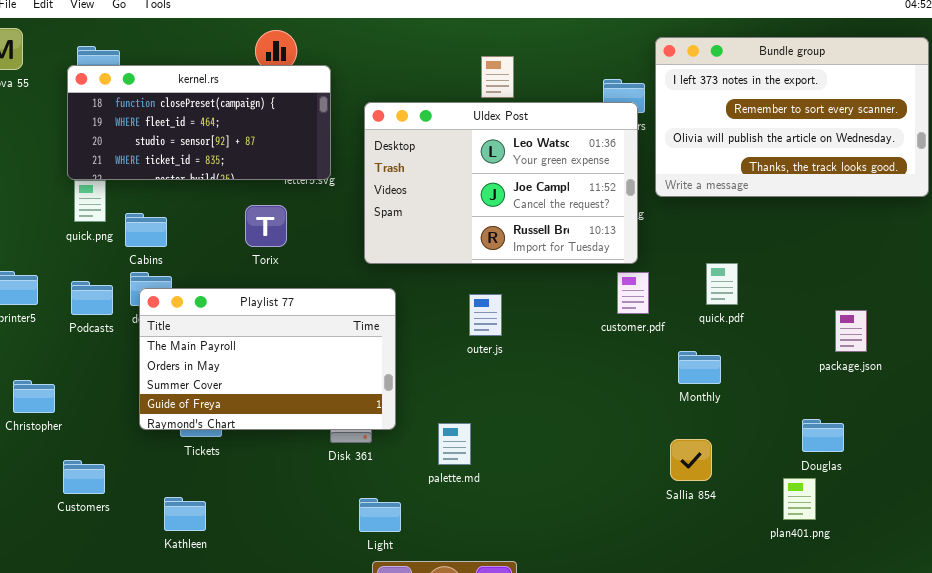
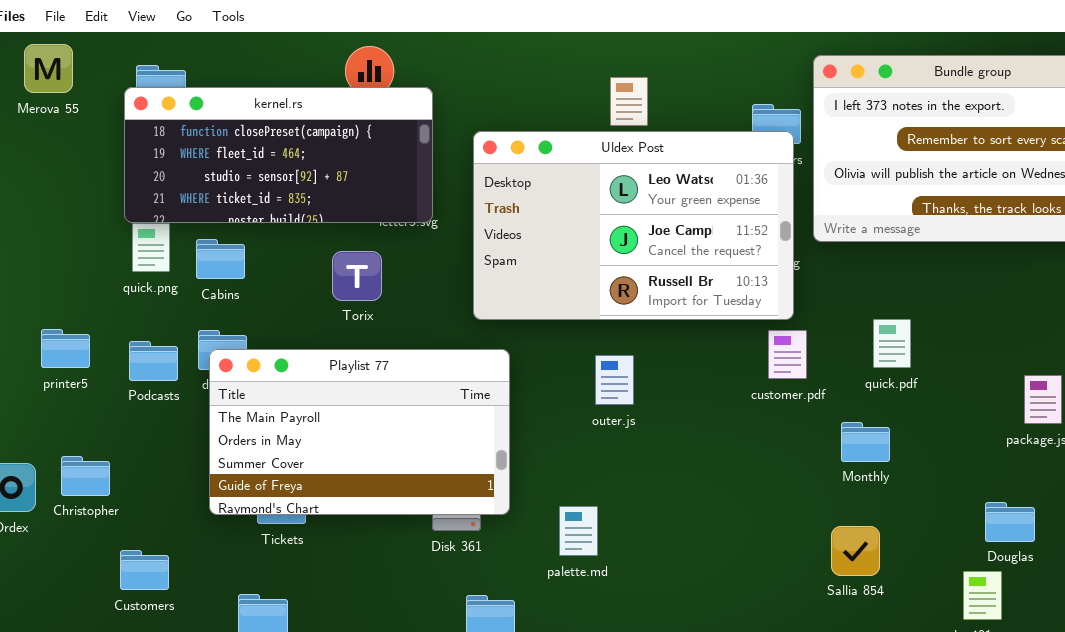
Cabins: [125,213,167,247] -> [196,239,245,279], moved

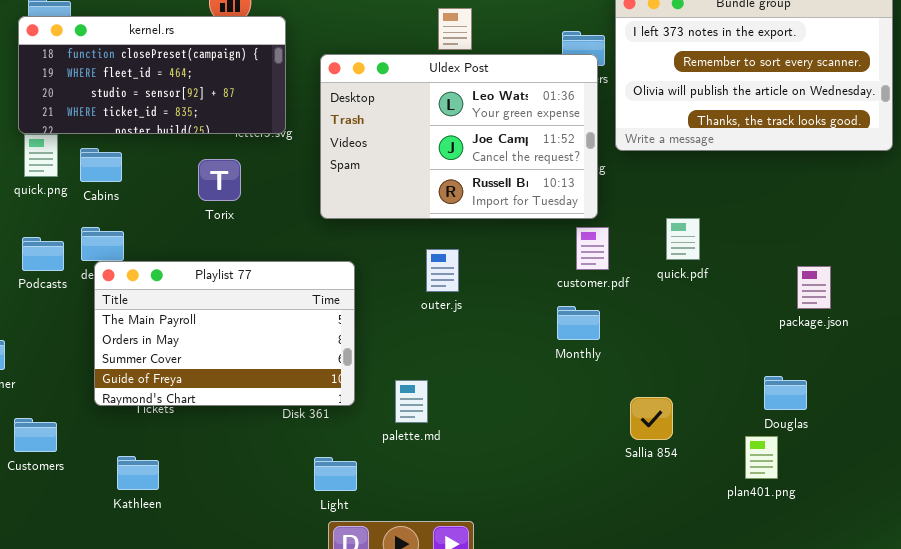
Playlist 77: [209,349,510,515] -> [94,261,355,406], moved
Monthly: [841,422,890,462] -> [557,306,600,340], moved

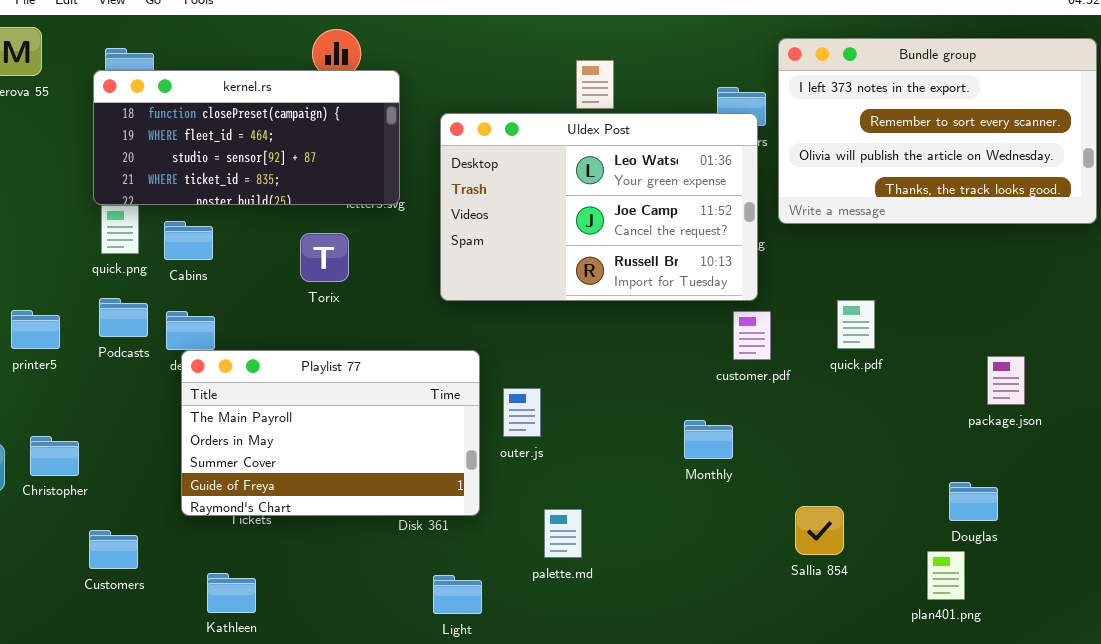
Podcasts: [22,237,64,271] -> [99,298,148,337], moved
outer.js: [426,249,459,292] -> [503,388,541,437], moved
Monthly: [557,306,600,340] -> [684,420,733,459], moved
palette.md: [395,380,428,423] -> [544,509,582,558], moved

